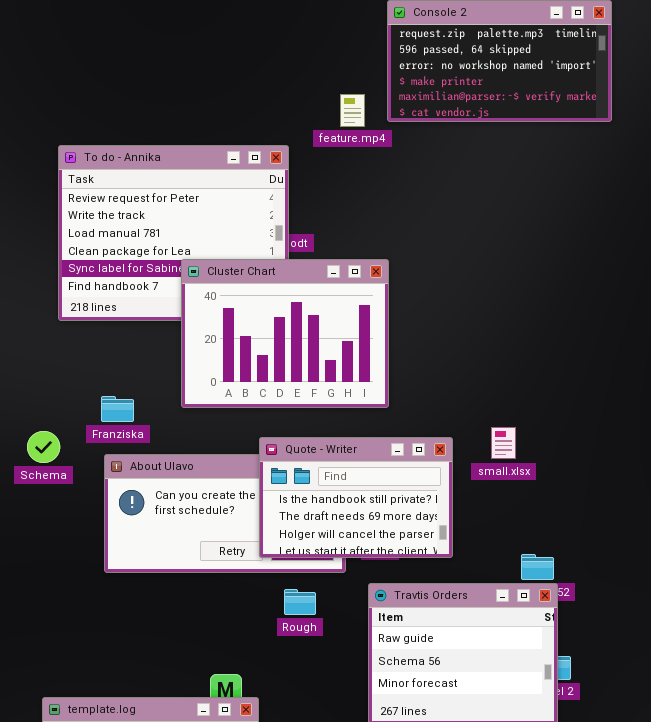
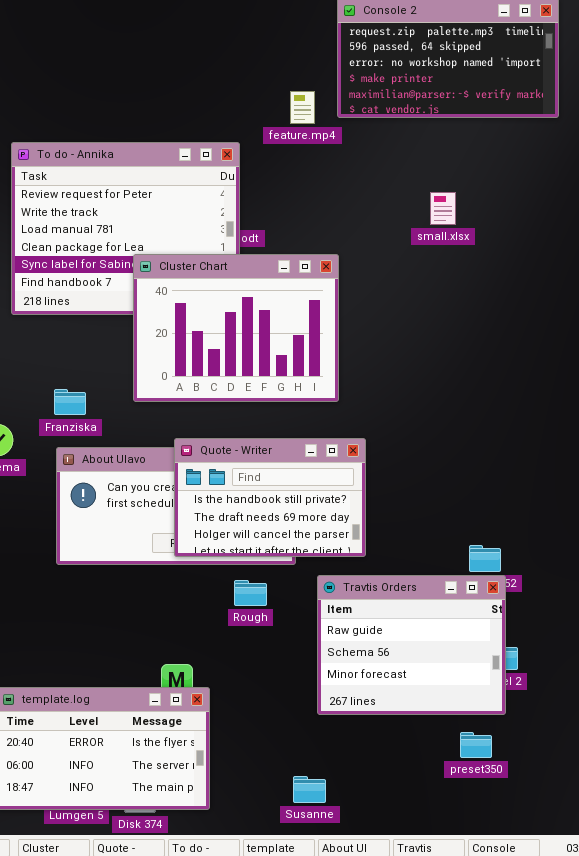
small.xlsx: [491,427,516,459] -> [430,192,456,225], moved
Quote - Writer: [259,437,453,558] -> [174,438,366,557], moved

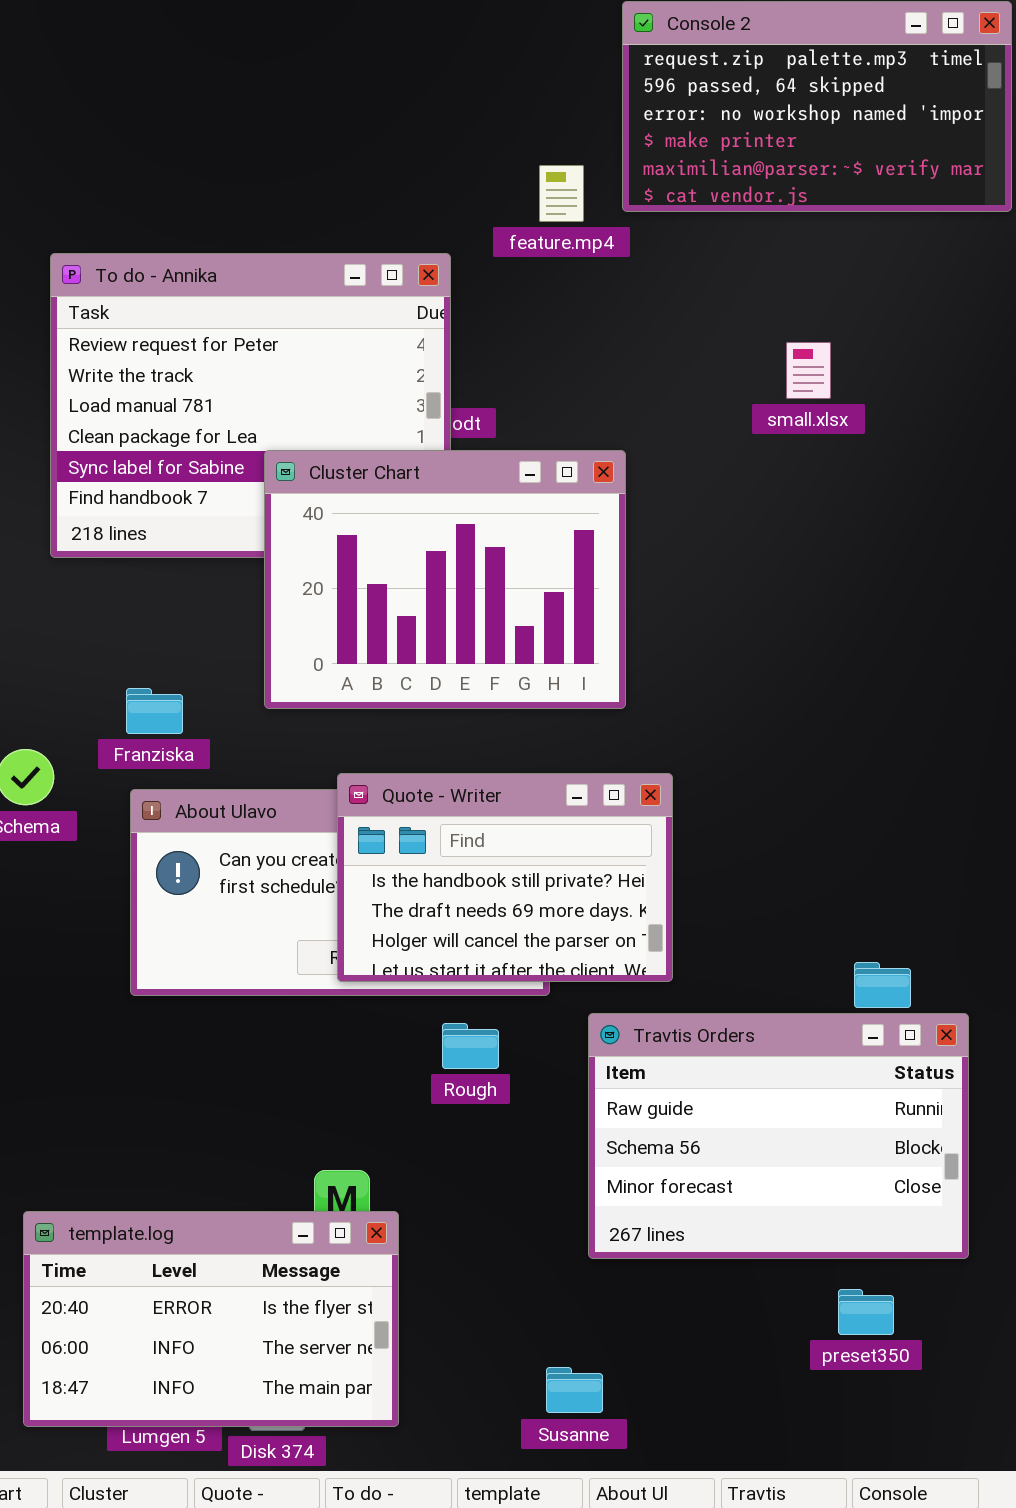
Travtis Orders: [317,575,506,715] -> [588,1013,969,1259], resized

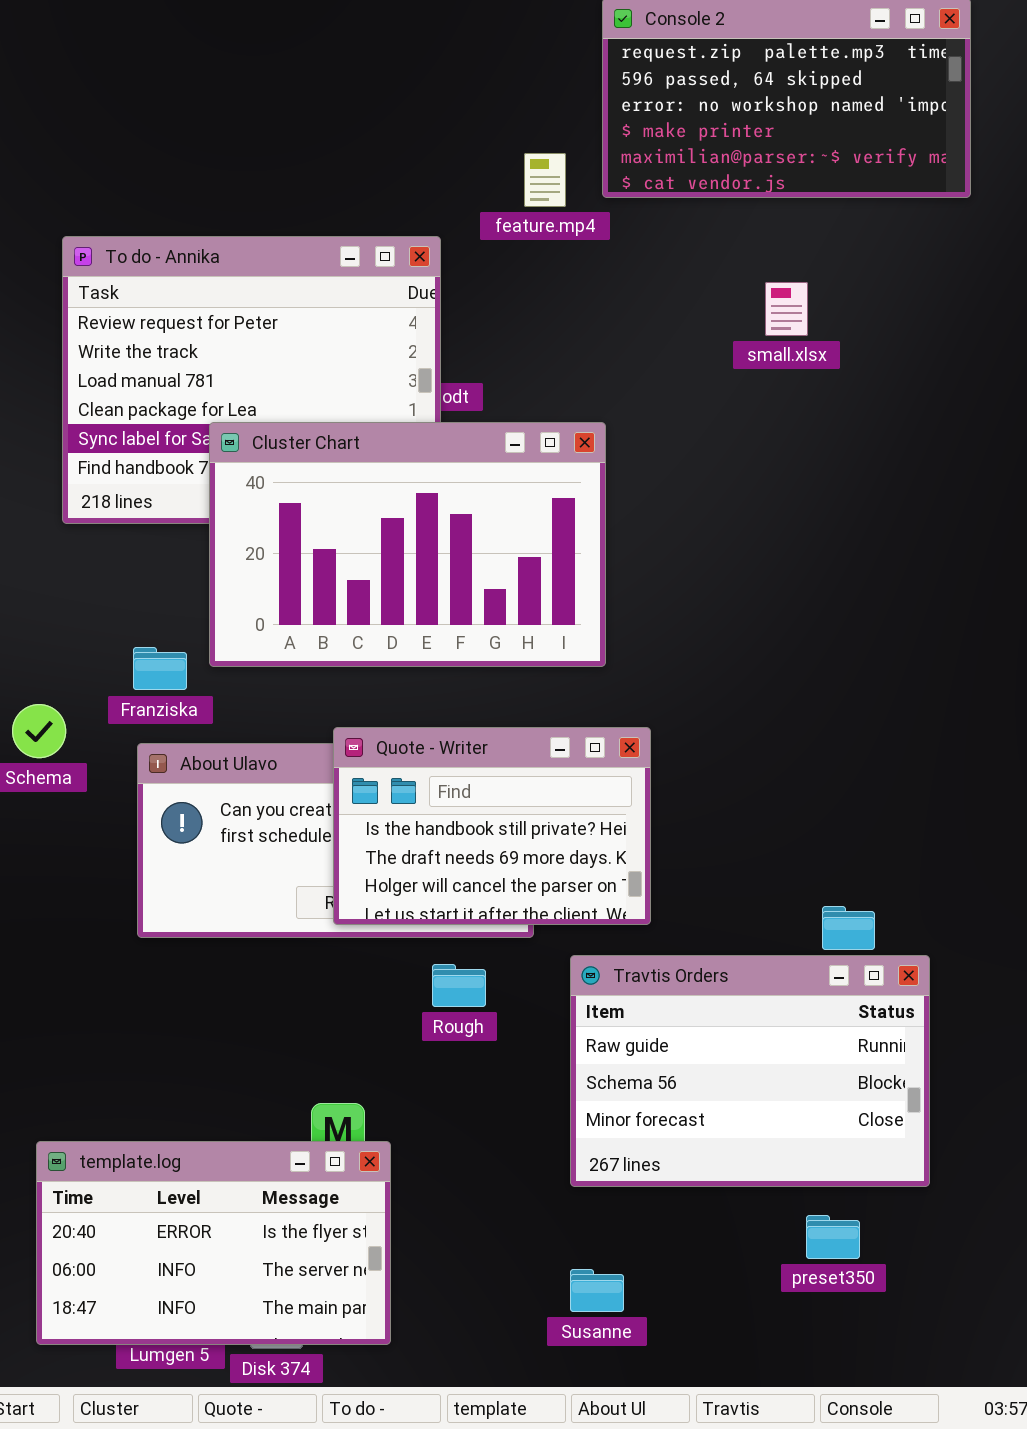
small.xlsx: [786,342,831,399] -> [765,282,808,336], moved
Cluster Chart: [264,450,626,709] -> [209,422,606,667], resized
Susanne: [546,1367,603,1413] -> [570,1269,624,1312], moved

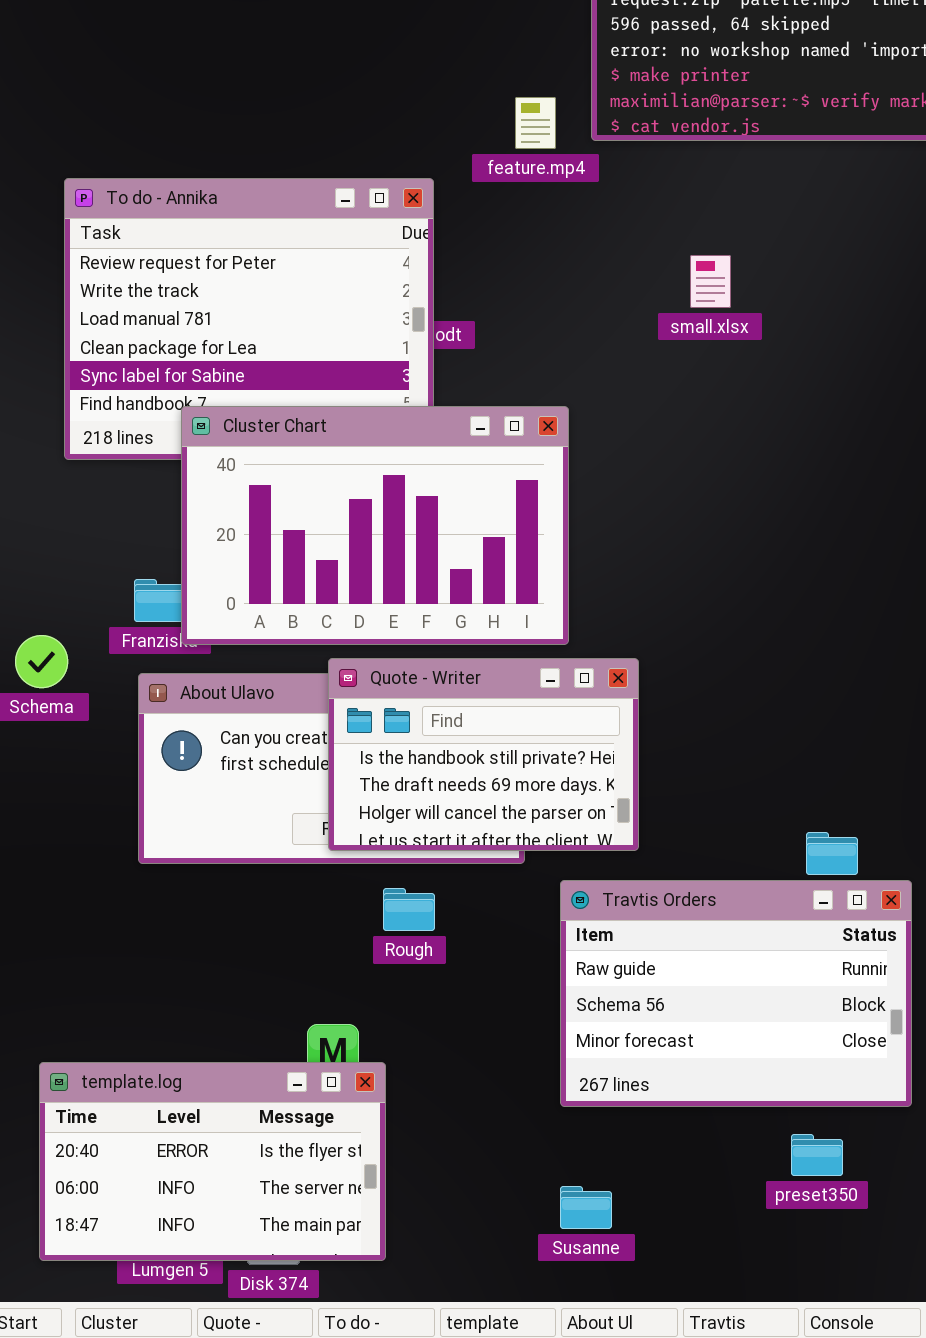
small.xlsx: [765,282,808,336] -> [690,255,731,308], moved
Cluster Chart: [209,422,606,667] -> [181,406,569,645], moved
Rough: [432,964,486,1007] -> [383,888,435,931], moved

